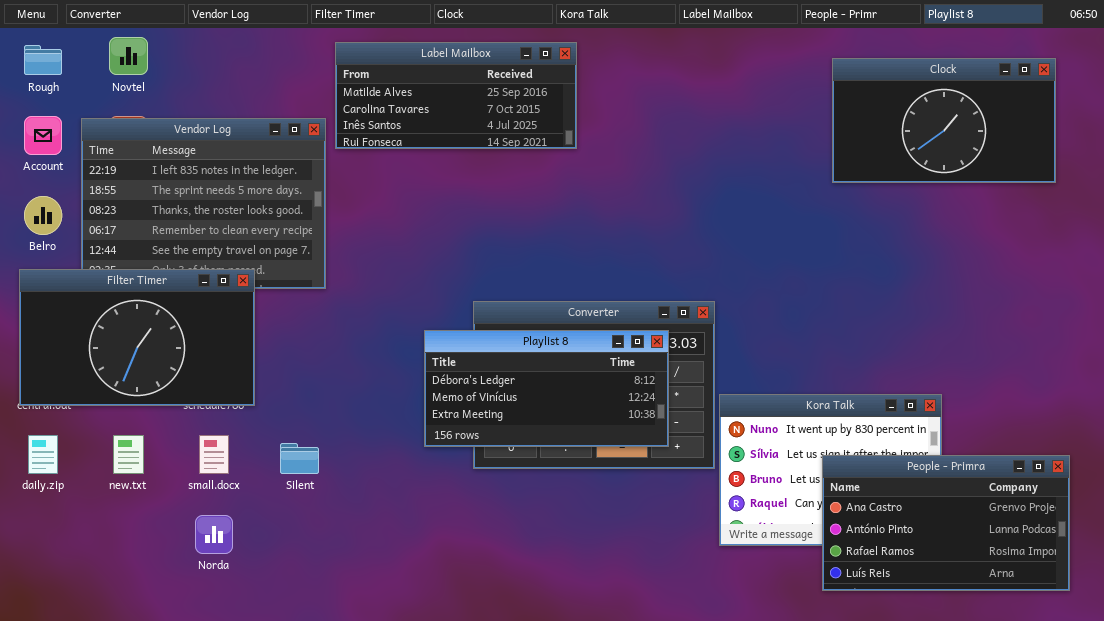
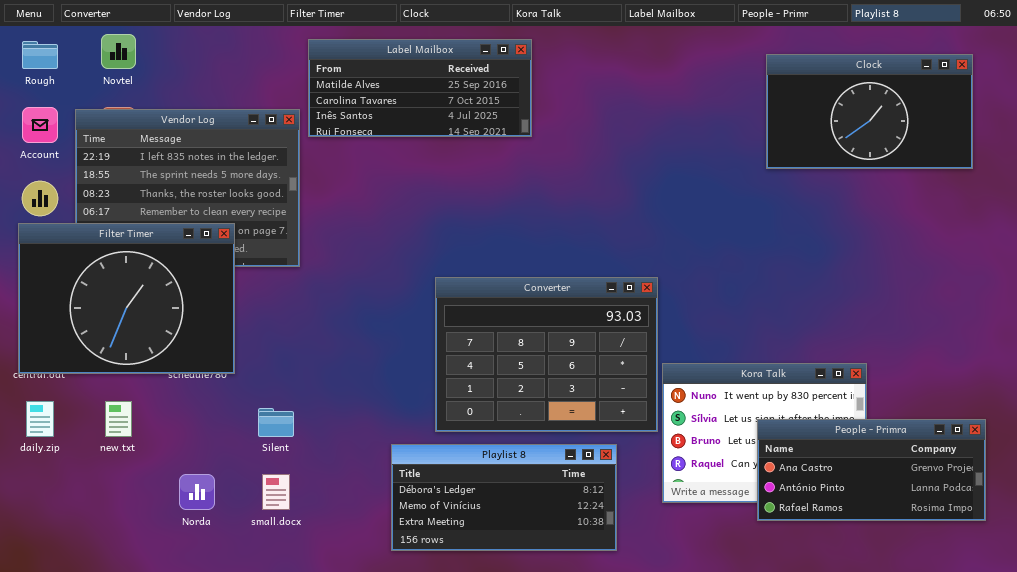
Filter Timer: [19,269,255,406] -> [18,223,235,374], resized
Playlist 8: [424,330,669,447] -> [391,444,617,551], moved
small.docx: [199,435,229,474] -> [262,474,290,510], moved
People - Primra: [822,455,1070,591] -> [757,419,986,521], resized

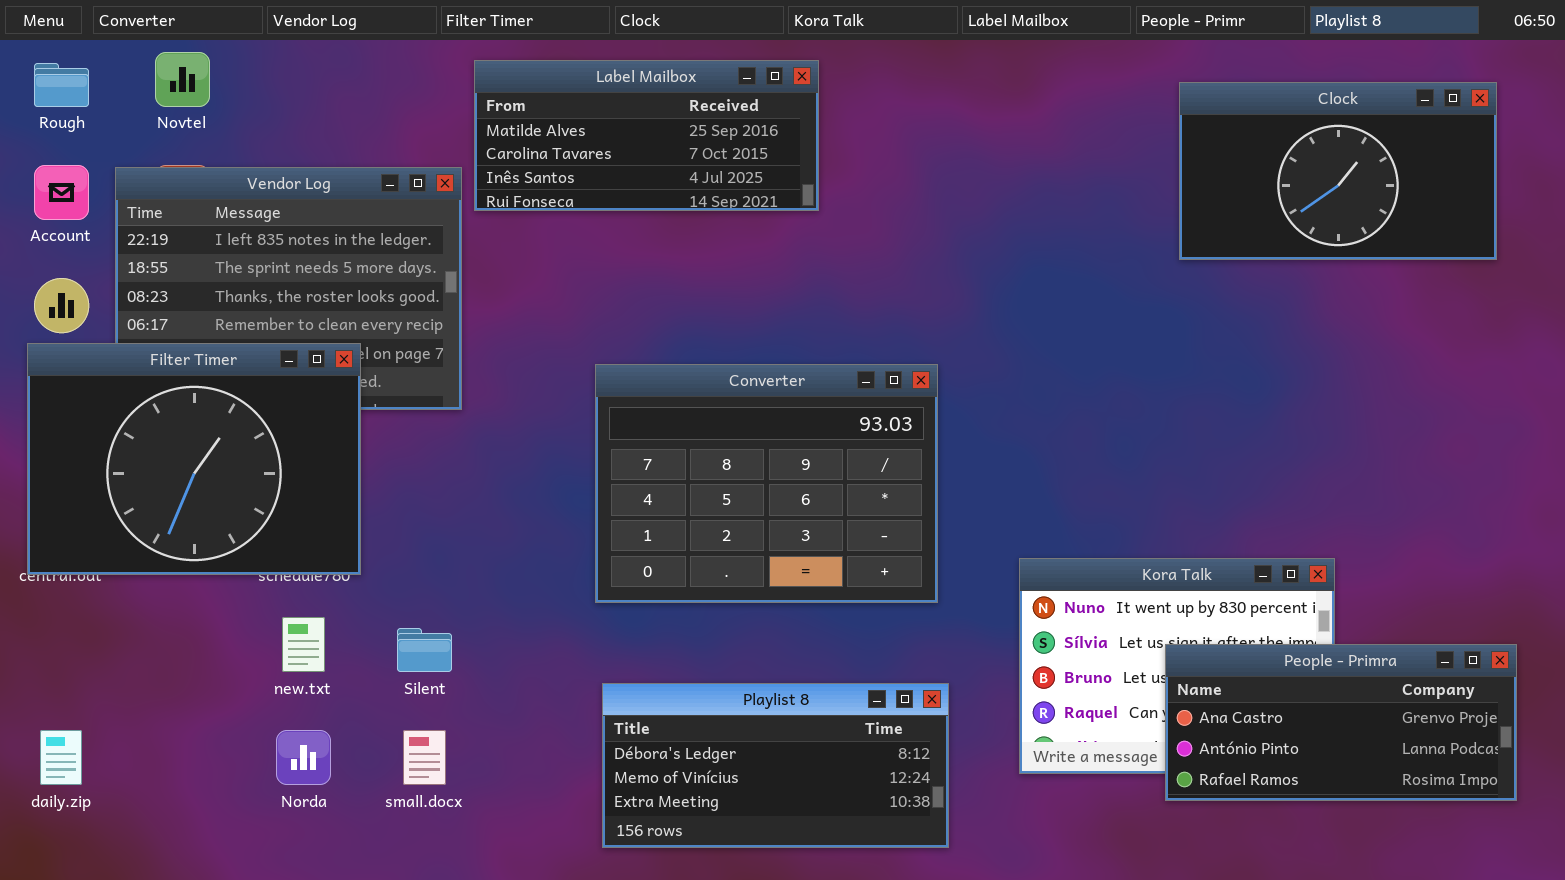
Converter: [435,277,658,432] -> [595,364,938,603], moved
daily.zip: [26,401,54,437] -> [40,730,82,785], moved
new.txt: [105,401,132,437] -> [282,617,325,672], moved

